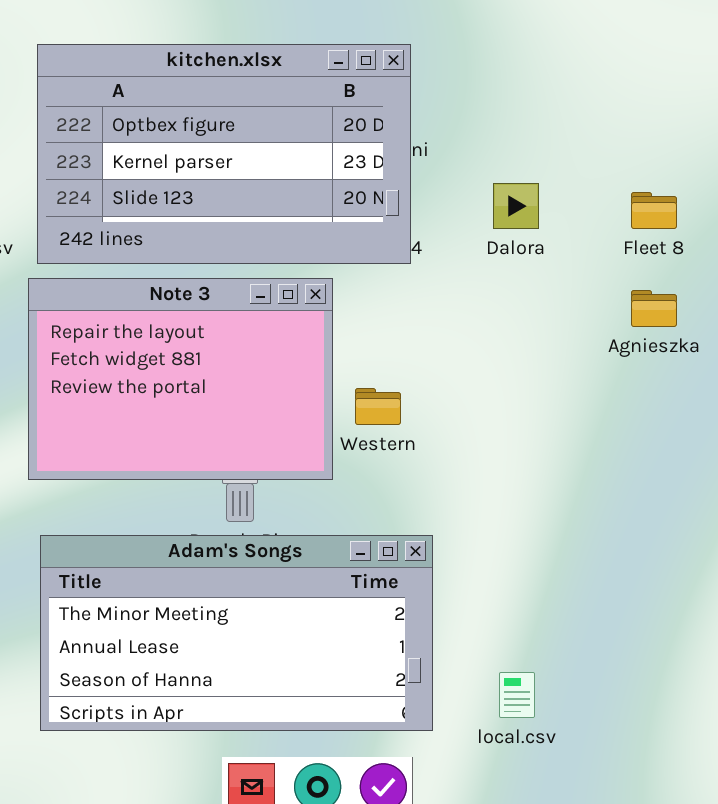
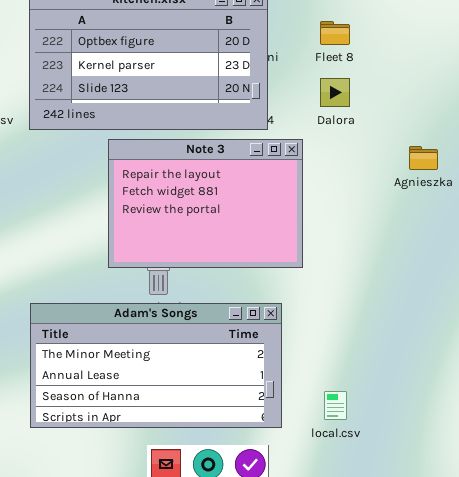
Fleet 8: [631,192,677,229] -> [320,21,350,45], moved
Note 3: [28,278,333,480] -> [108,139,303,268], moved

